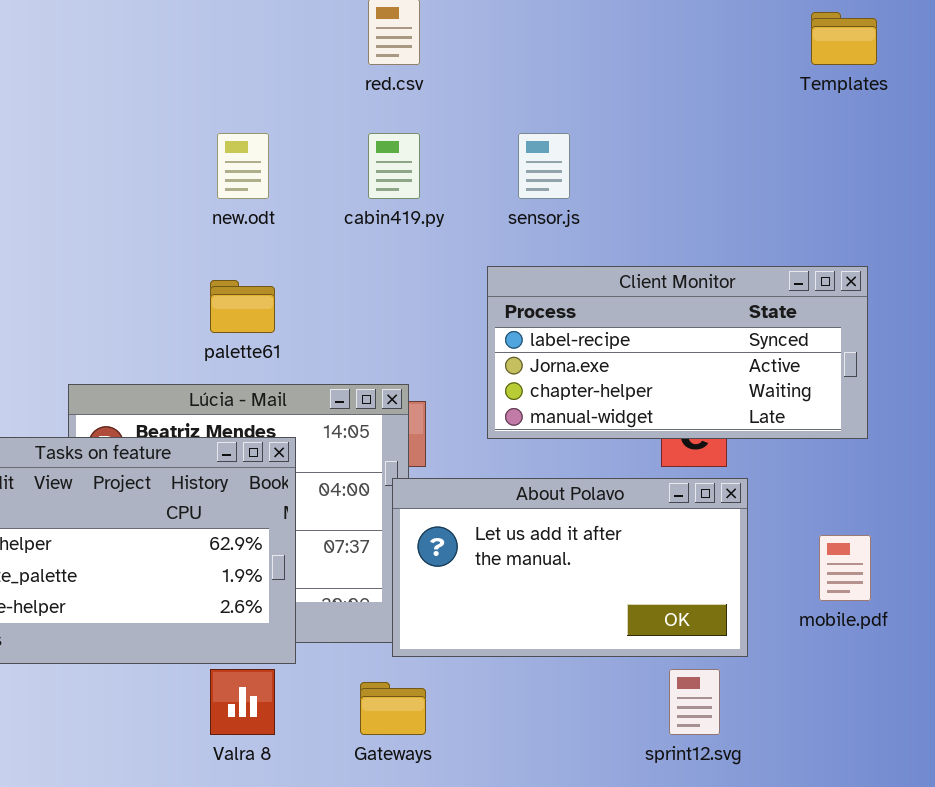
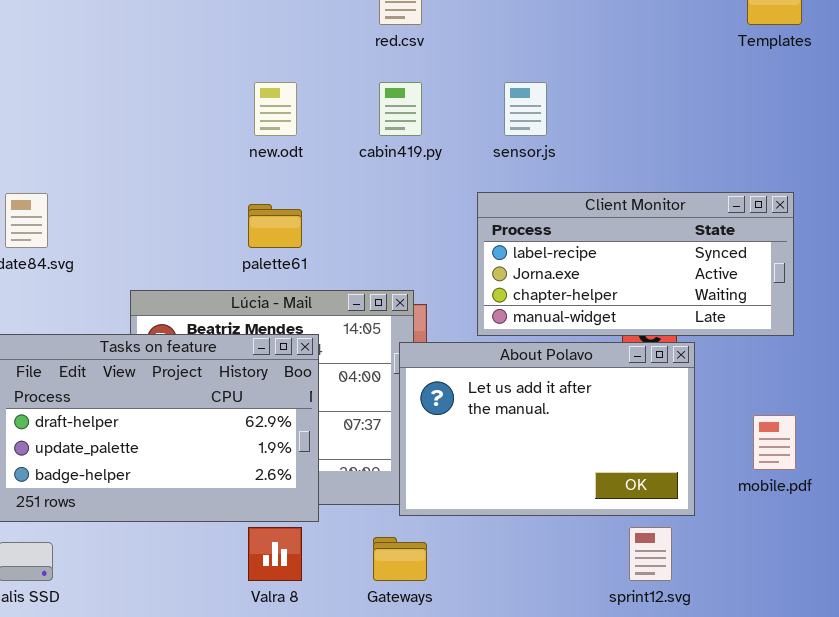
About Polavo: [392,478,748,657] -> [399,342,695,516], resized

